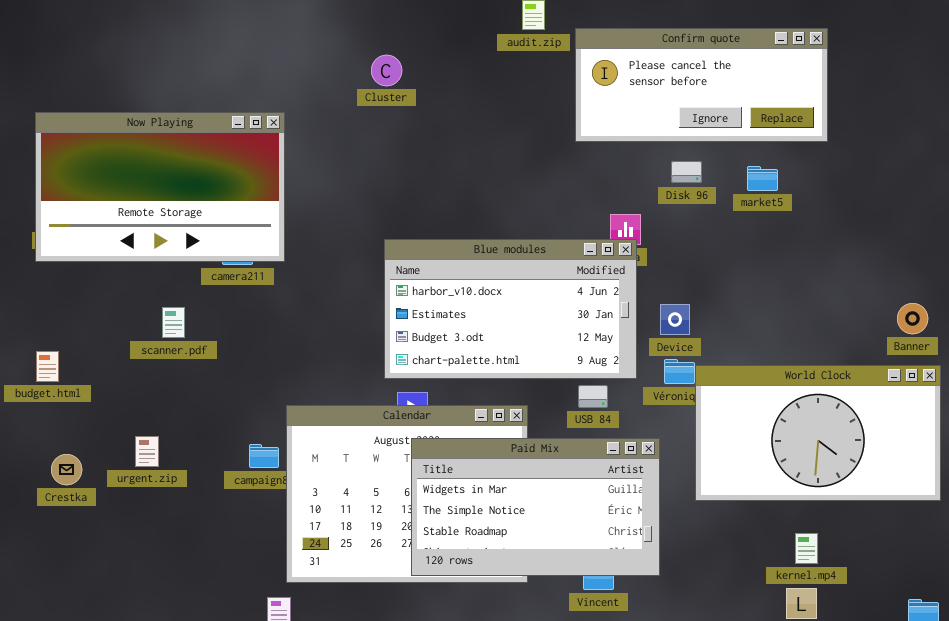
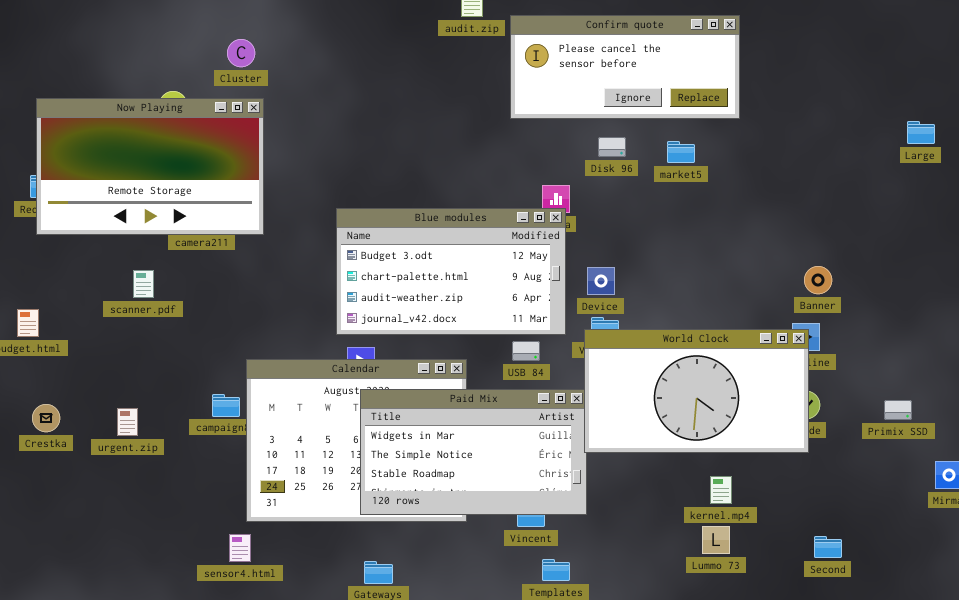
Cluster: [371,55,402,86] -> [227,39,255,67], moved
Now Playing: [35,112,285,262] -> [36,98,264,235], moved
Blue modules: [384,239,637,379] -> [336,208,566,335], scrolled down 2 rows
World Clock: [695,365,941,501] -> [584,329,809,453], moved
urgent.zip: [135,436,159,467] -> [117,408,138,436], moved

